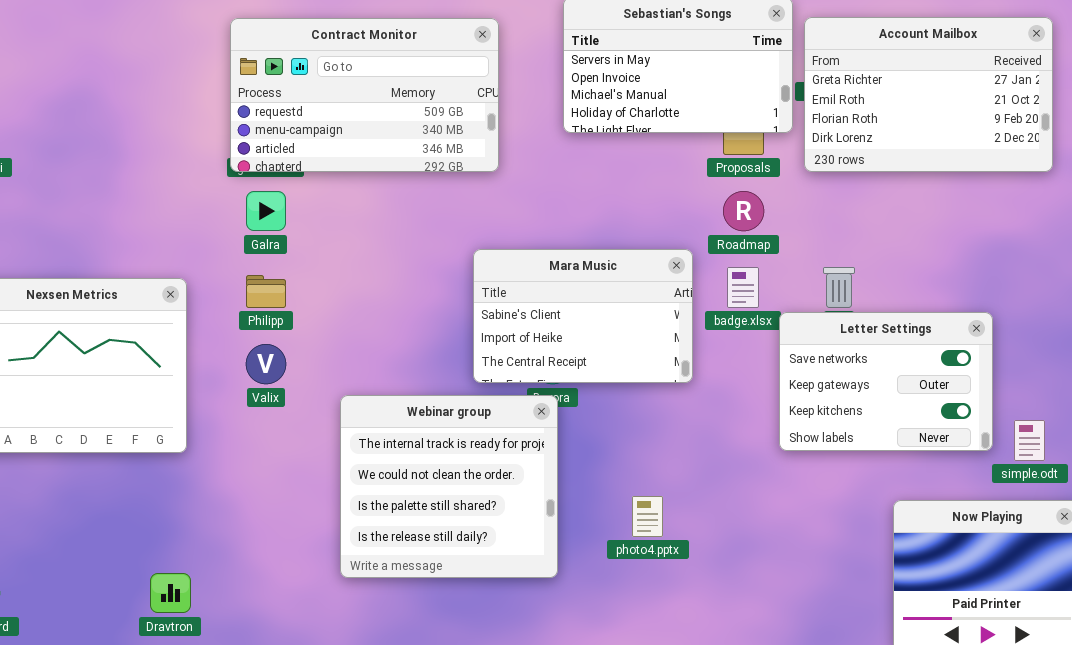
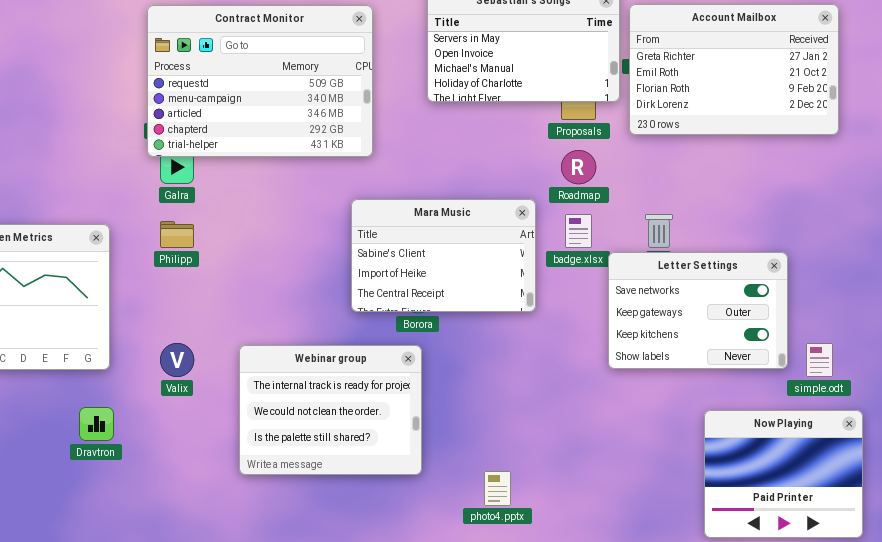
Contract Monitor: [230,18,499,172] -> [147,5,373,157], resized
Valix: [246,344,286,384] -> [160,343,194,377], moved
Webinar group: [340,395,558,578] -> [239,345,422,475], resized
photo4.pptx: [632,496,663,537] -> [484,471,511,506], moved
Dravtron: [150,573,191,613] -> [79,407,114,441], moved

